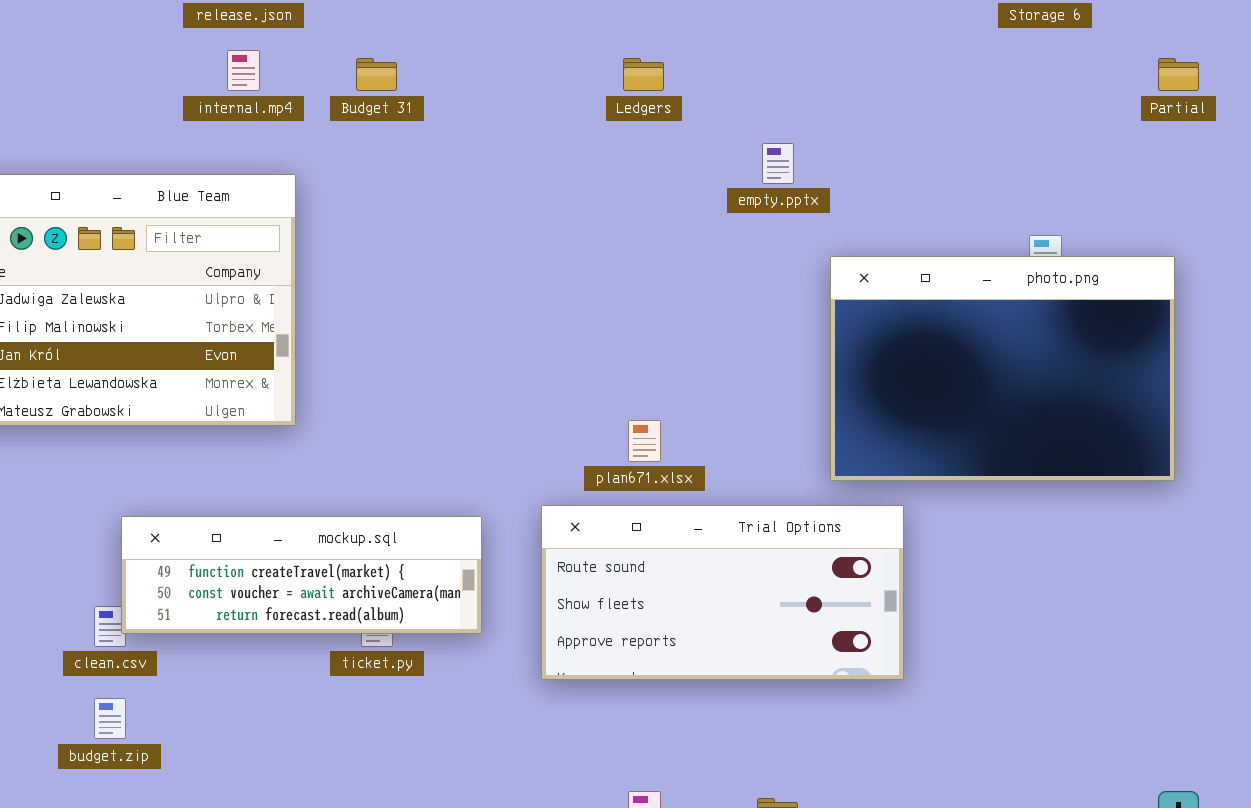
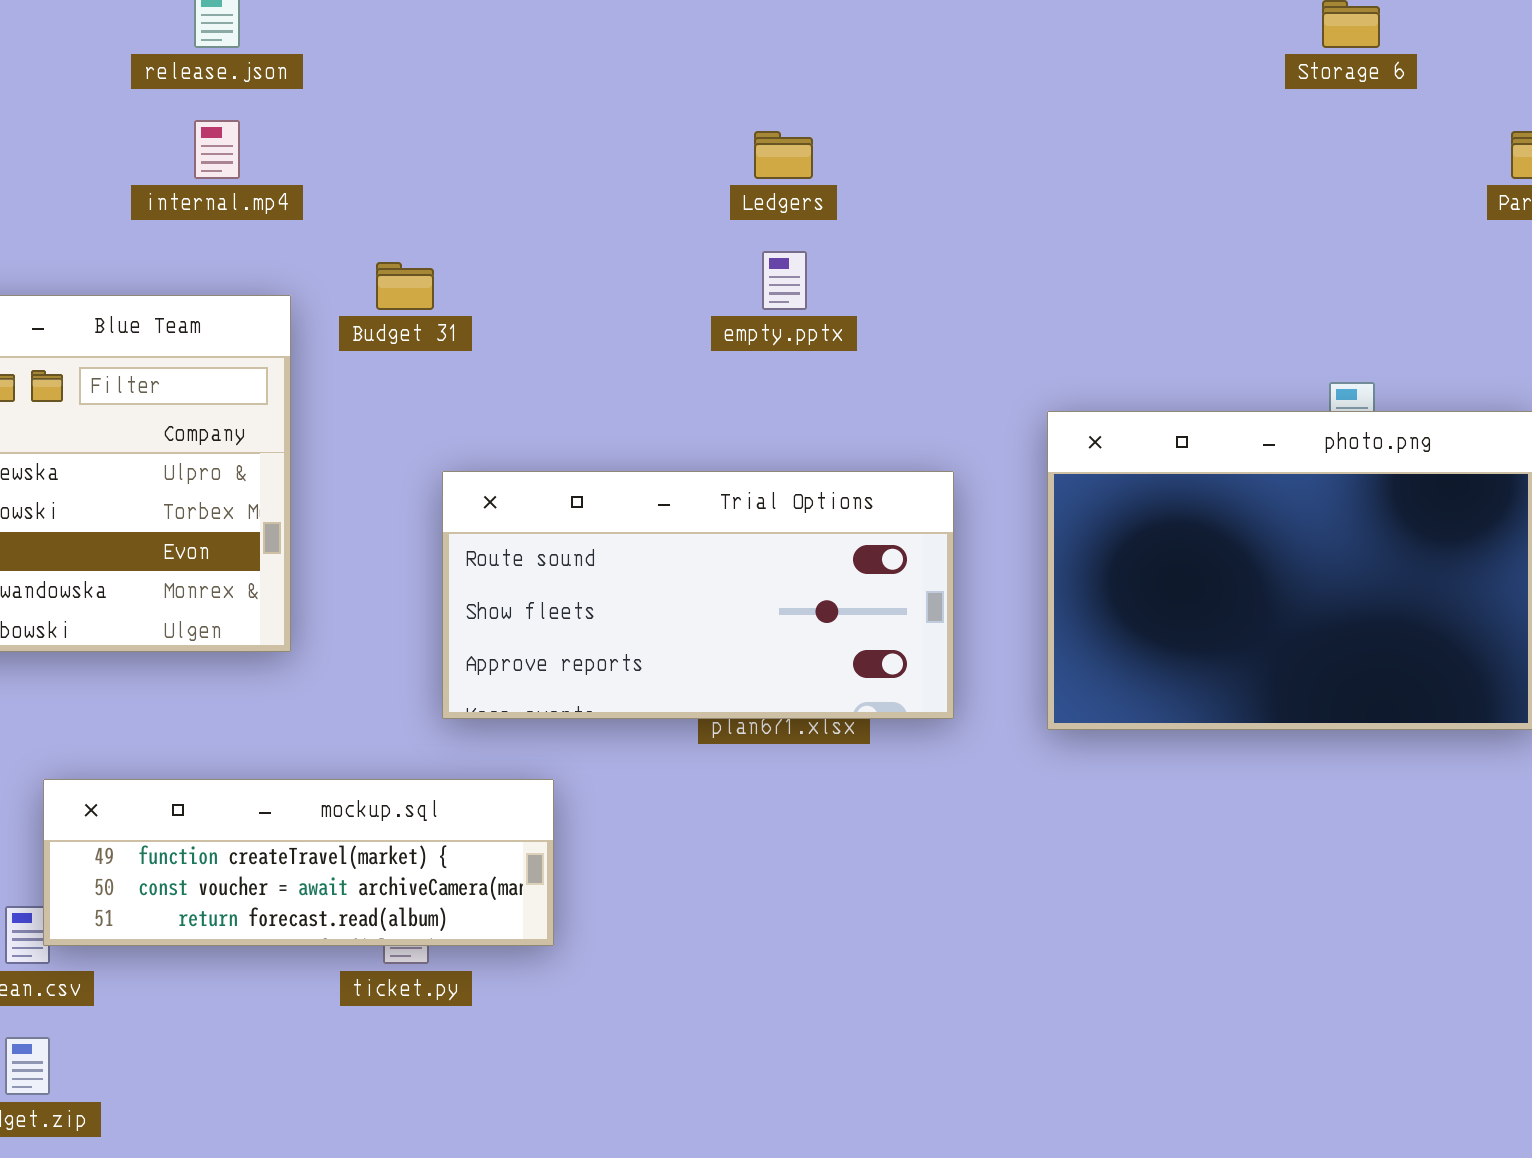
Budget 31: [356,58,397,91] -> [376,262,434,310], moved
empty.pptx: [762,143,794,184] -> [762,251,807,310], moved
Trial Options: [541,505,904,680] -> [442,471,954,719], moved

